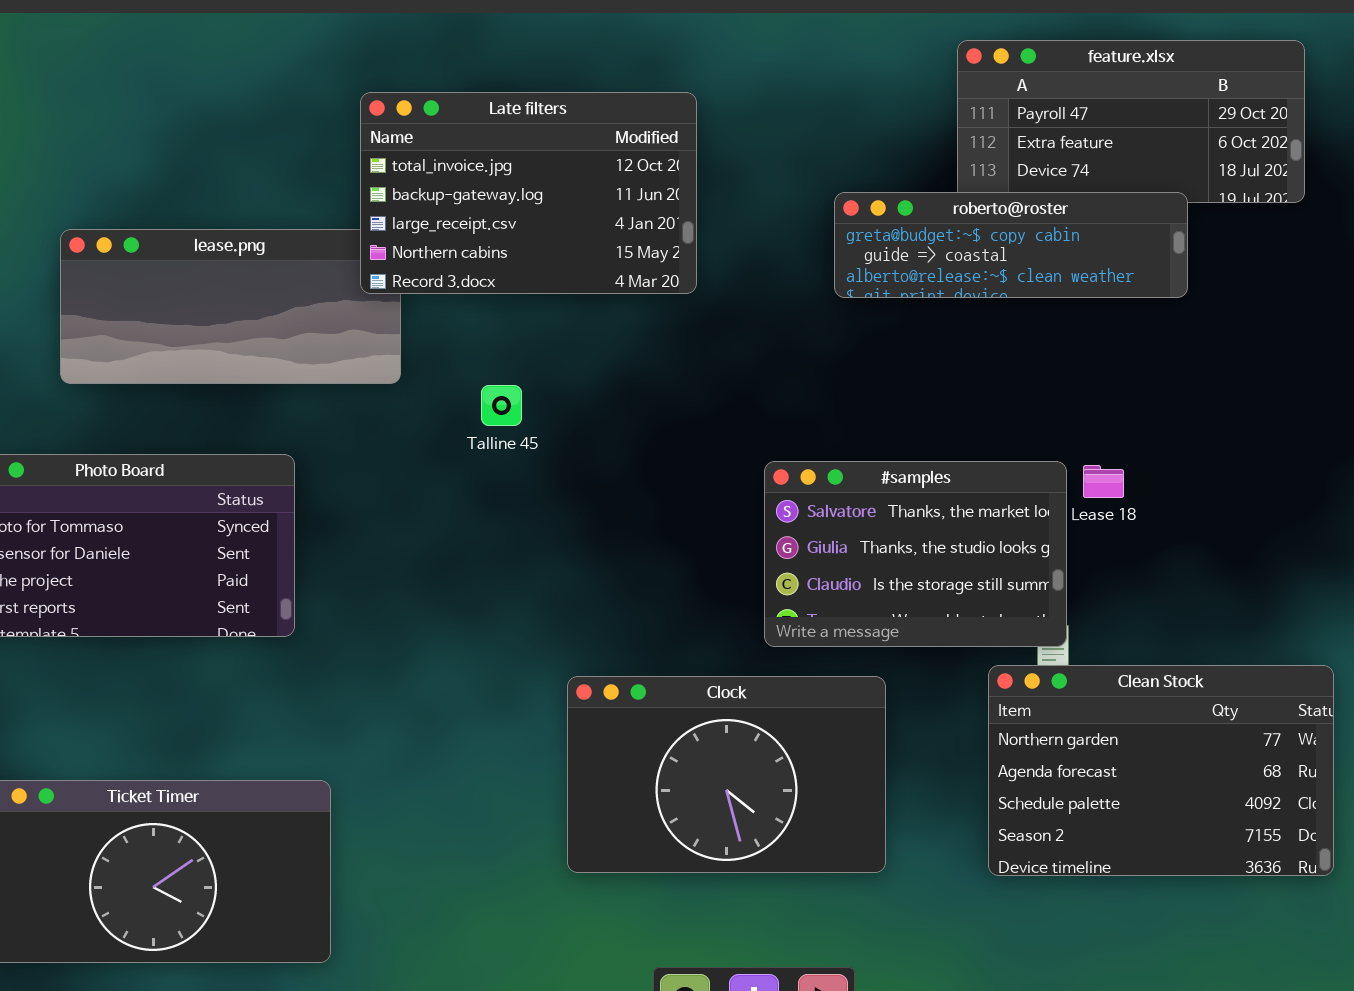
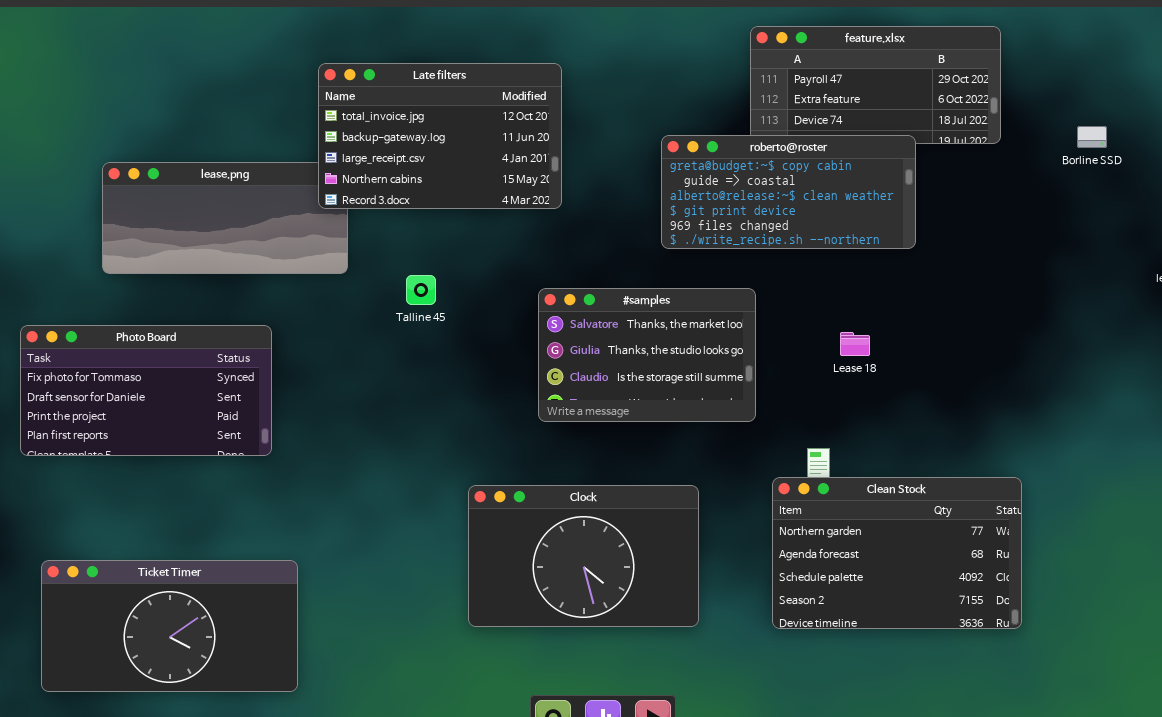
roberto@roster: [834,192,1188,298] -> [661,135,916,249], resized
#samples: [764,461,1067,647] -> [538,288,756,422], moved

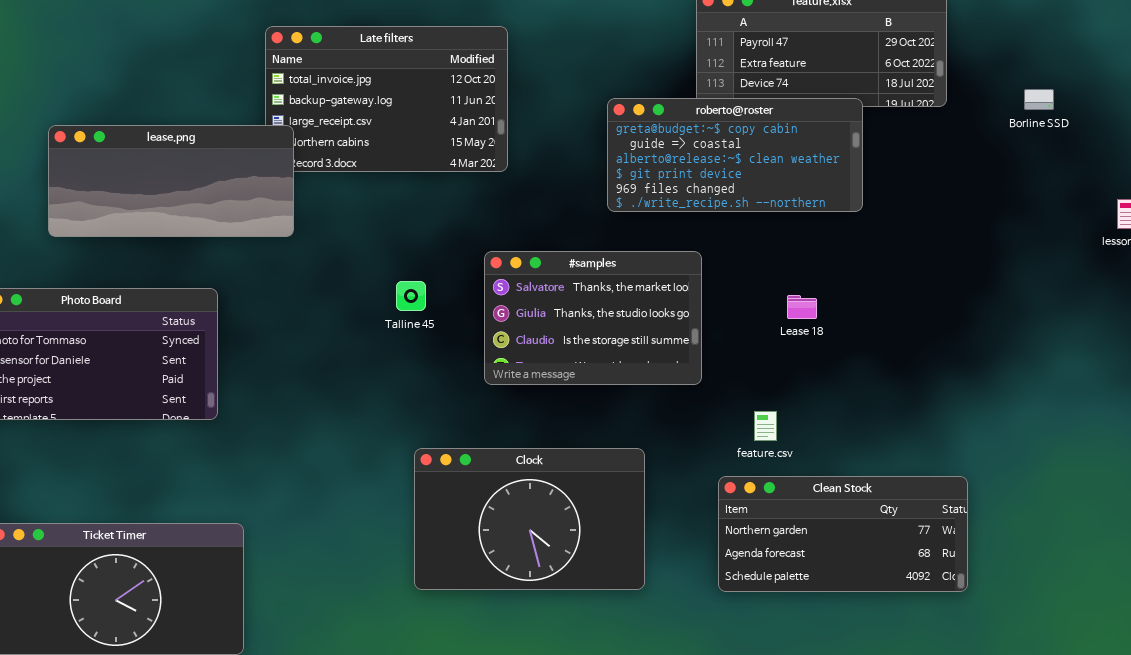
lease.png: [102,162,348,274] -> [48,125,294,237], raised
Talline 45: [406,275,436,305] -> [396,281,426,311], moved
Clean Stock: [772,477,1022,629] -> [718,476,968,592], resized

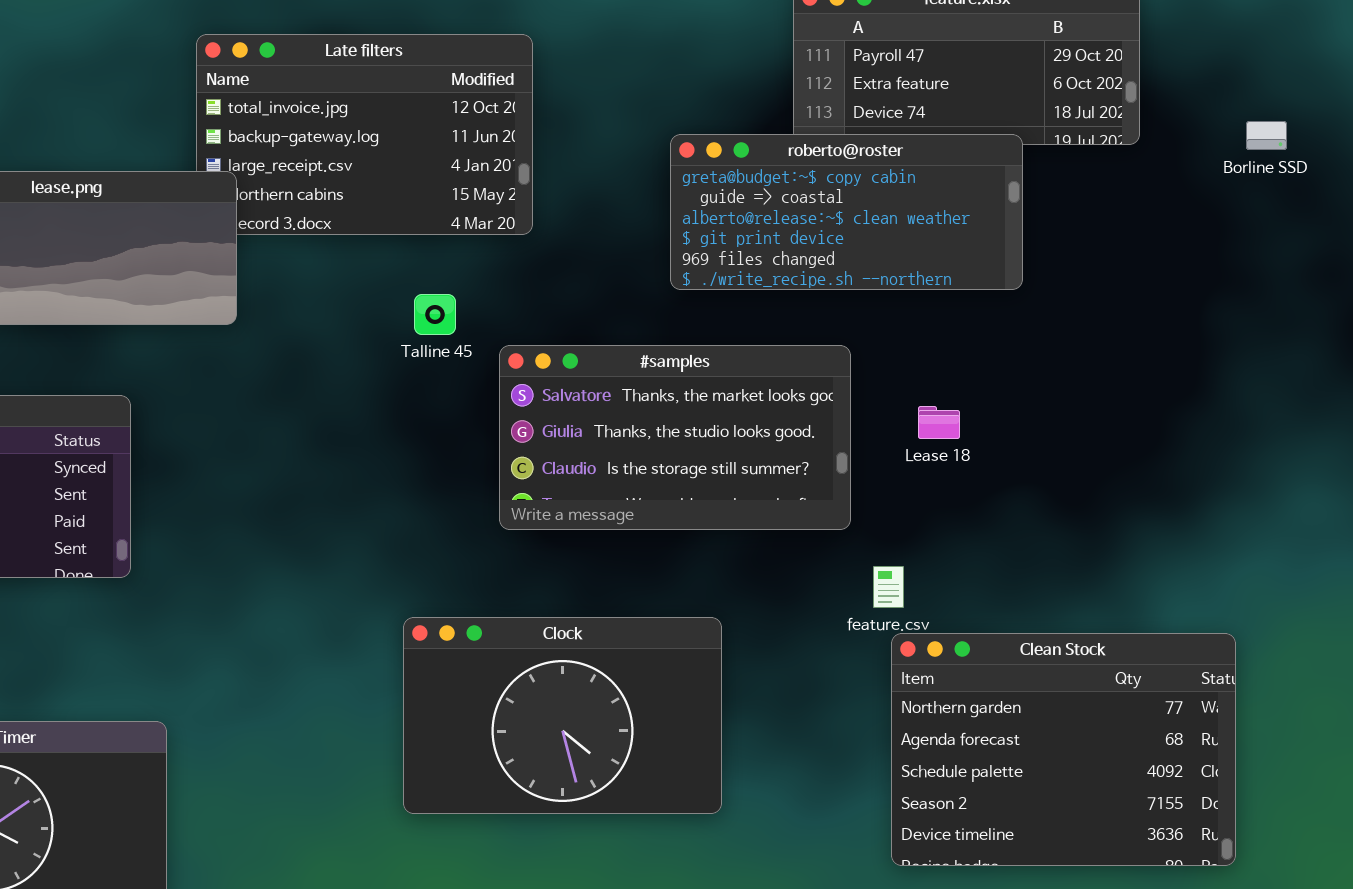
#samples: [484,251,702,385] -> [499,345,851,530], resized
Talline 45: [396,281,426,311] -> [414,294,456,335], moved
Clean Stock: [718,476,968,592] -> [891,633,1236,866], moved, resized

